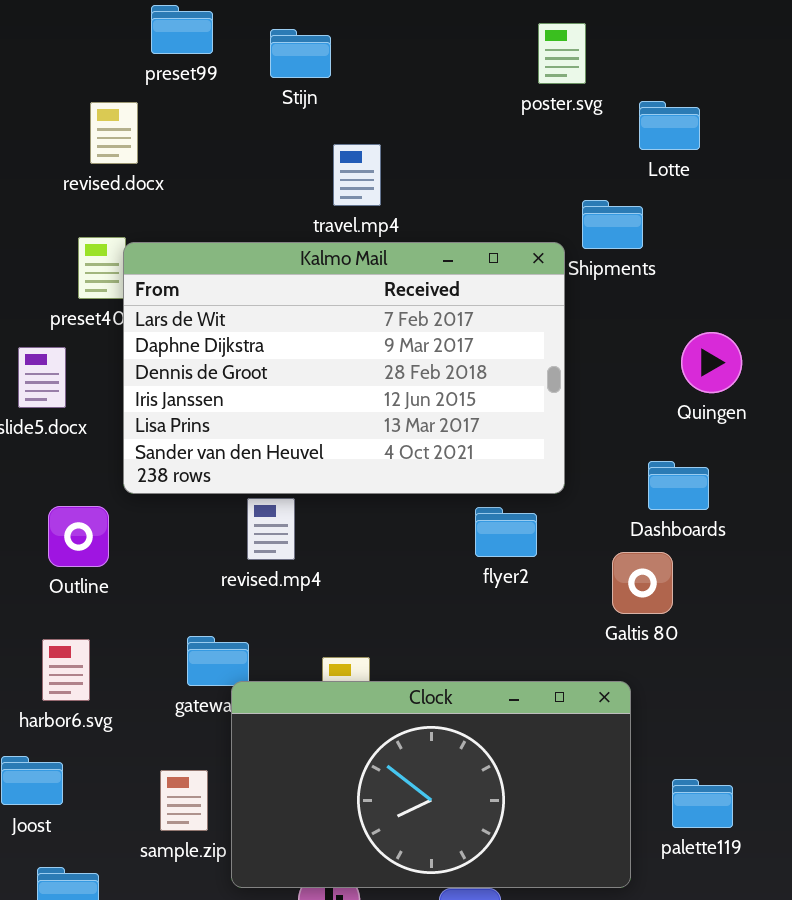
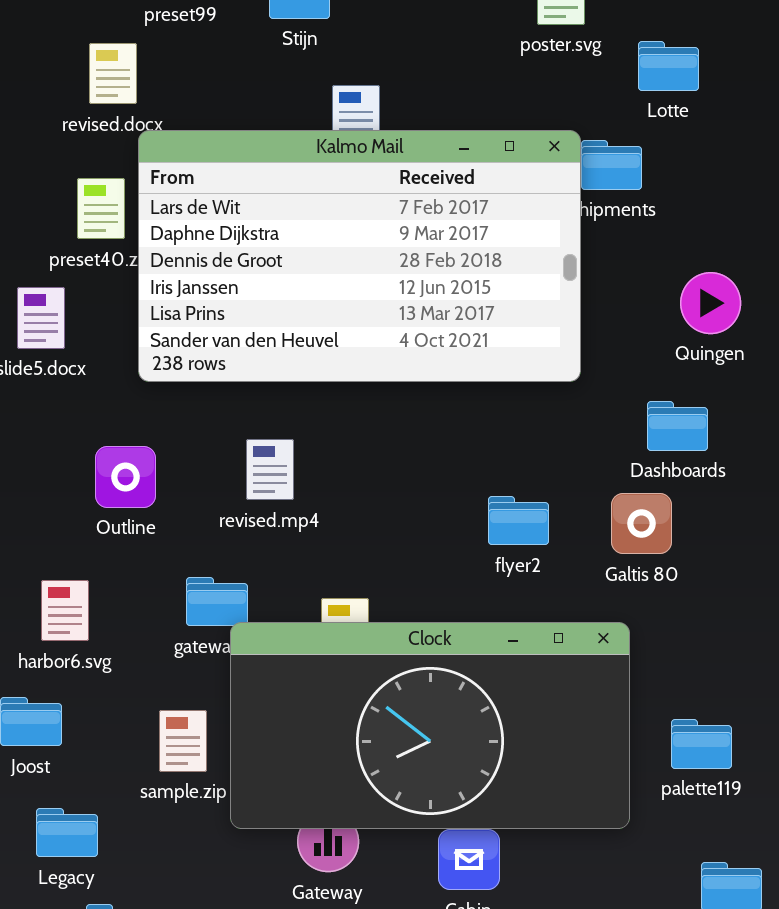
Kalmo Mail: [123,242,565,494] -> [138,130,581,382], moved
Outline: [48,506,109,567] -> [95,446,156,508], moved
flyer2: [475,507,537,557] -> [488,496,549,545], moved

